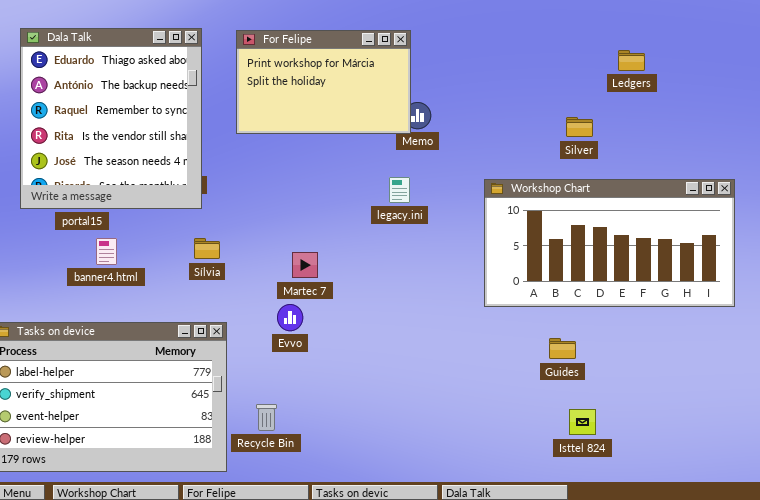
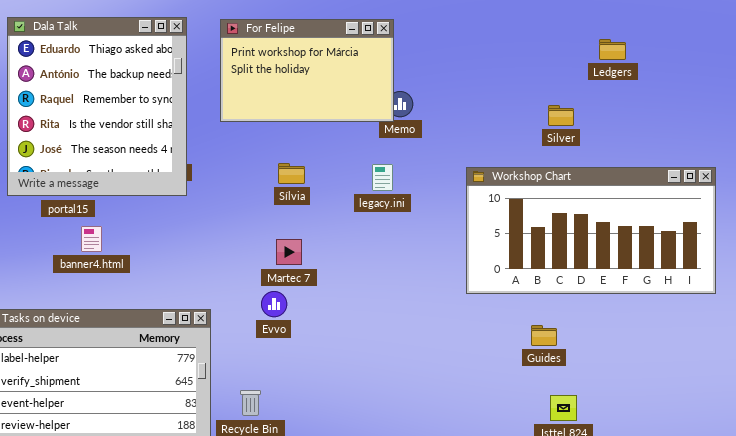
Sílvia: [194,238,220,259] -> [278,163,305,184], moved

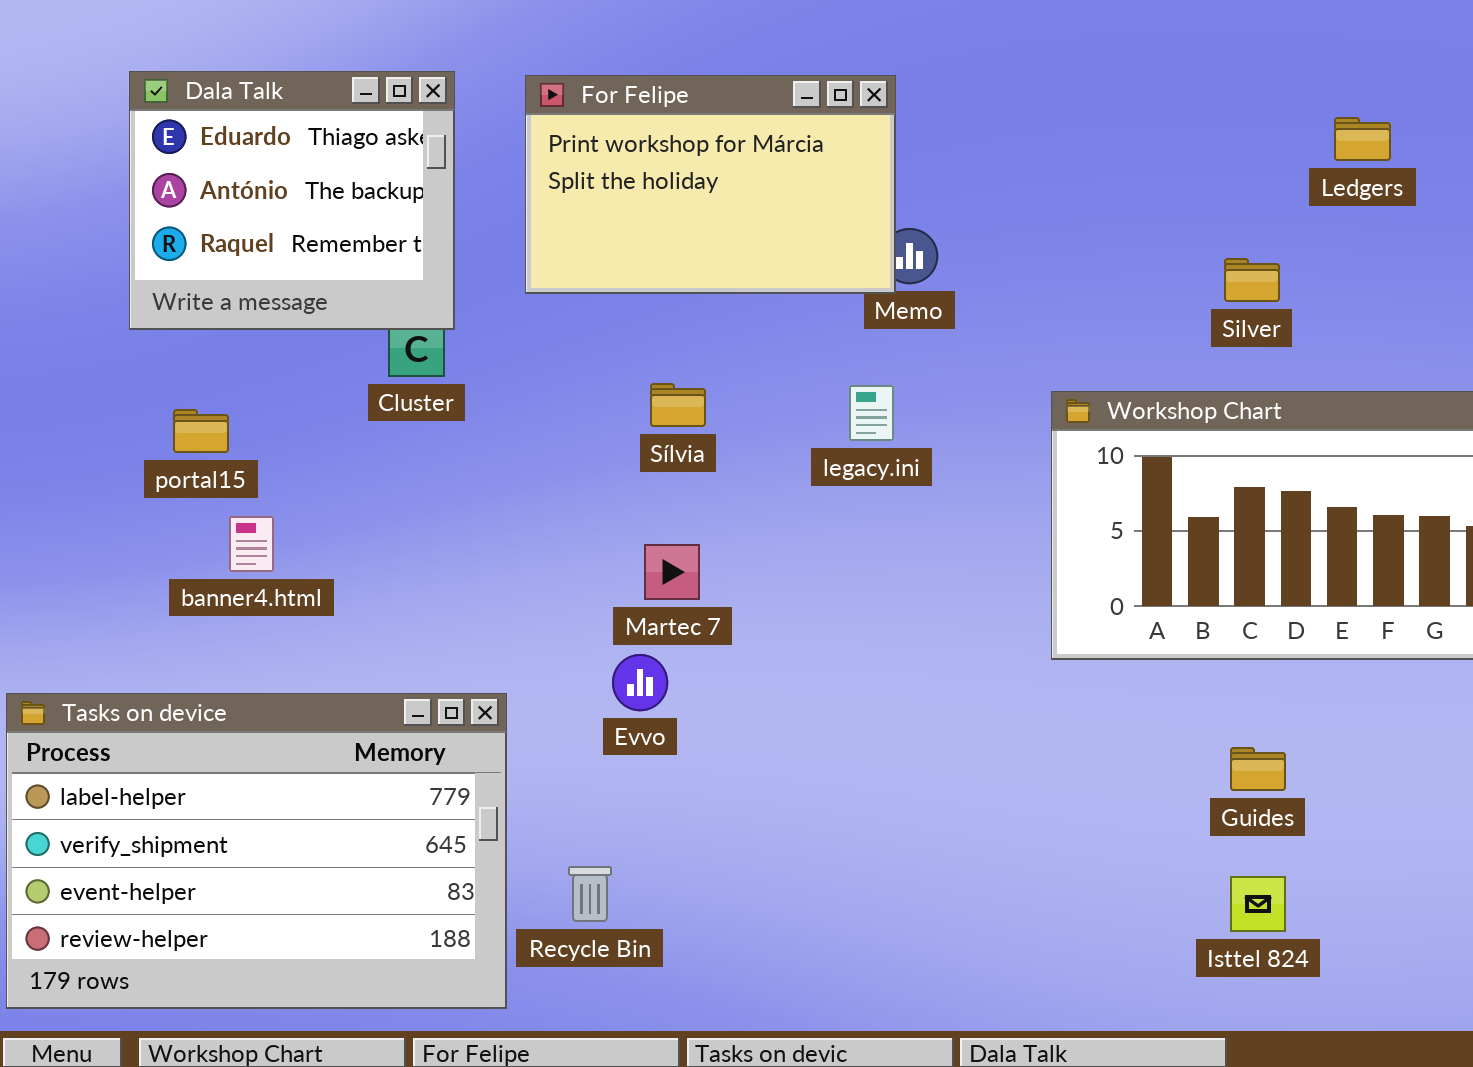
Dala Talk: [7,17,187,196] -> [129,71,455,330], resized
Guides: [531,325,557,346] -> [1230,747,1286,791], moved

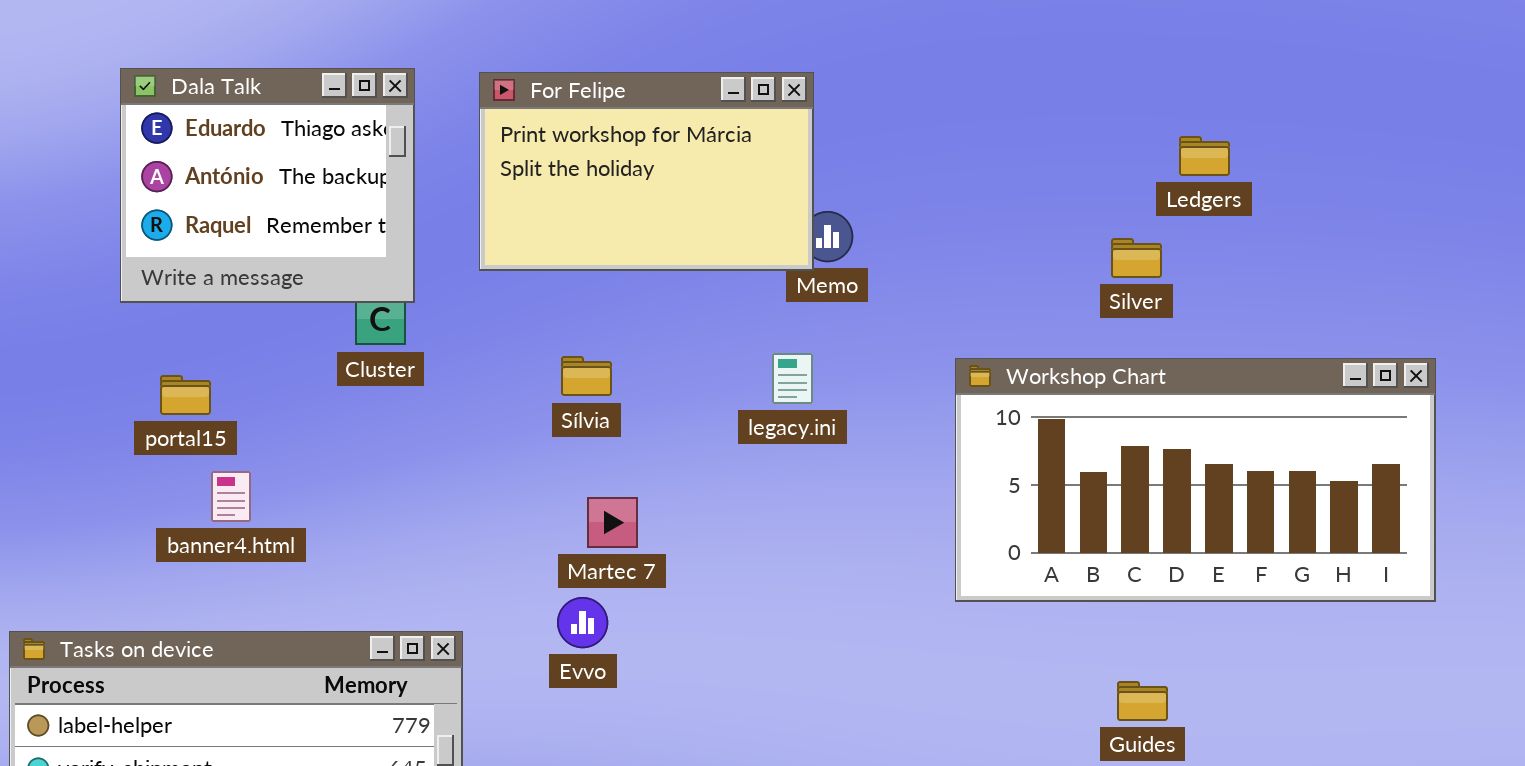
Ledgers: [1334,117,1391,161] -> [1179,136,1230,176], moved
Sílvia: [650,383,706,427] -> [561,356,612,396], moved

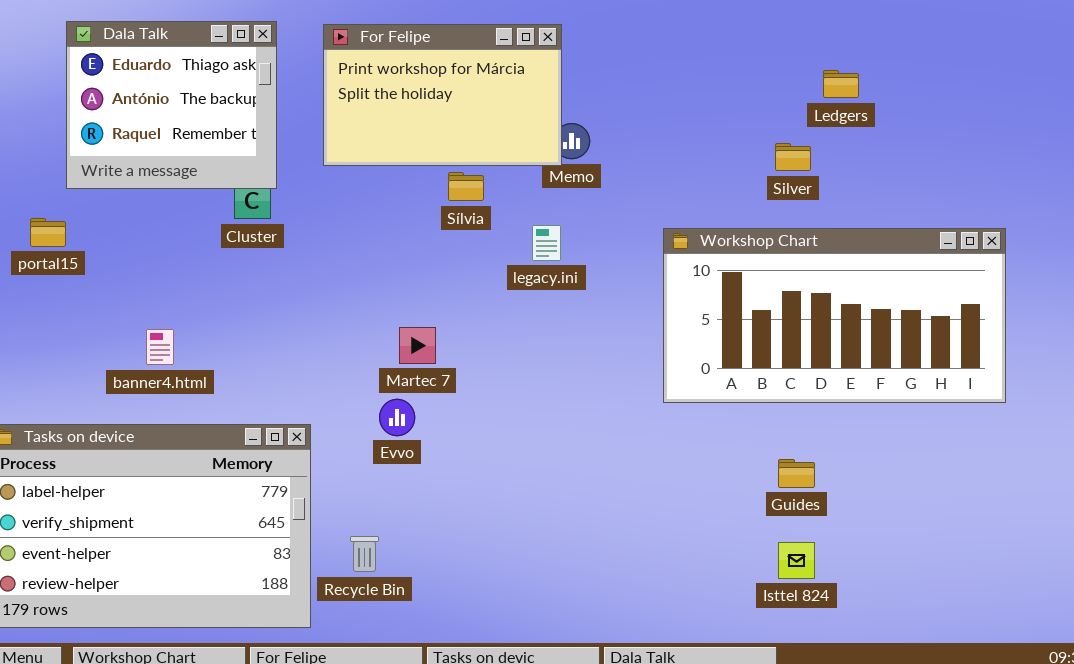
Sílvia: [561,356,612,396] -> [448,172,484,201], moved
portal15: [160,375,211,415] -> [30,218,66,247], moved
banner4.html: [211,471,251,522] -> [146,329,174,365], moved

